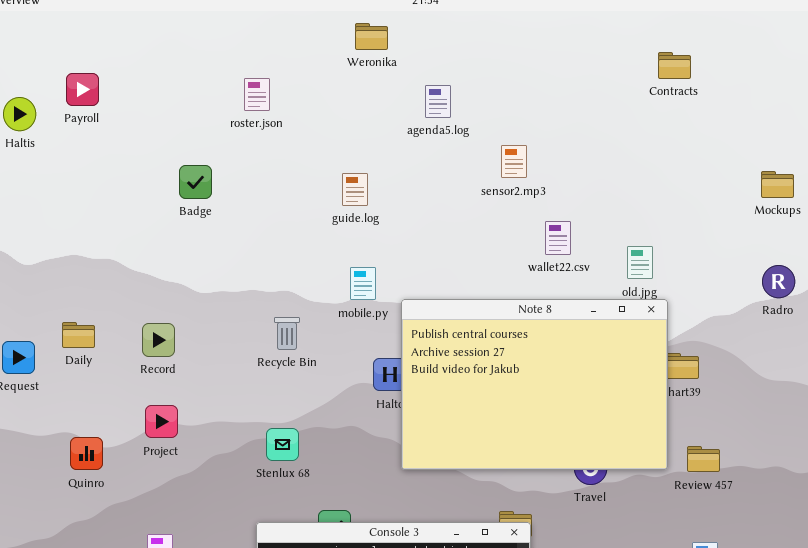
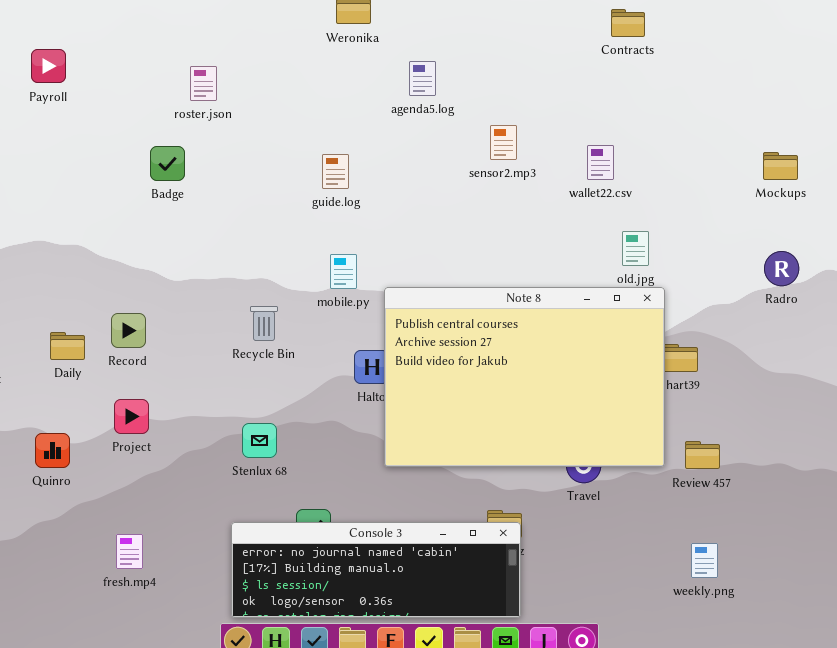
Contracts: [658,52,691,79] -> [611,9,645,37], moved
roster.json: [244,78,270,111] -> [190,66,217,101], moved
wallet22.csv: [545,221,571,255] -> [587,145,614,180], moved
Daily: [62,322,95,348] -> [50,332,85,360], moved

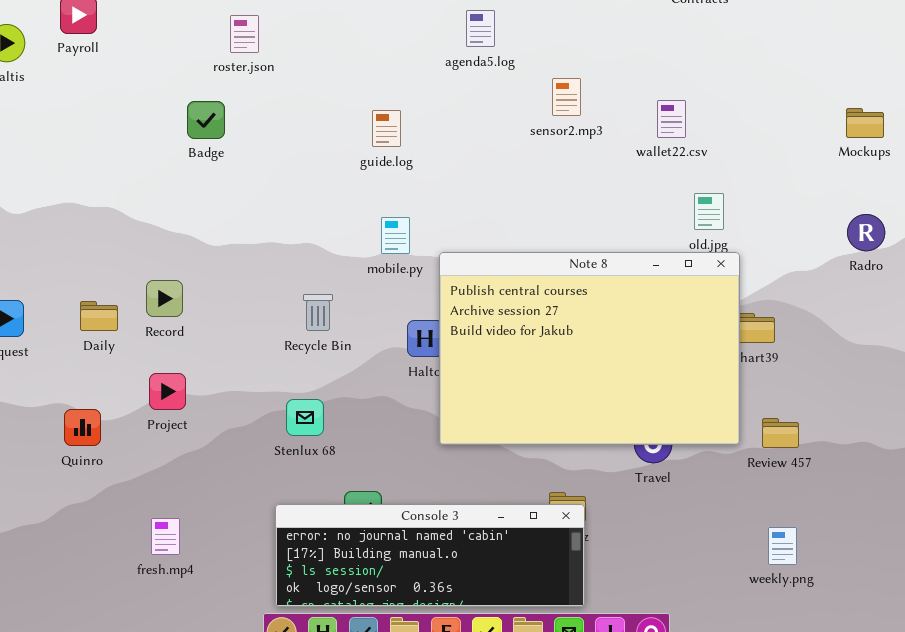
Recycle Bin: [250,306,278,341] -> [303,294,333,331], moved

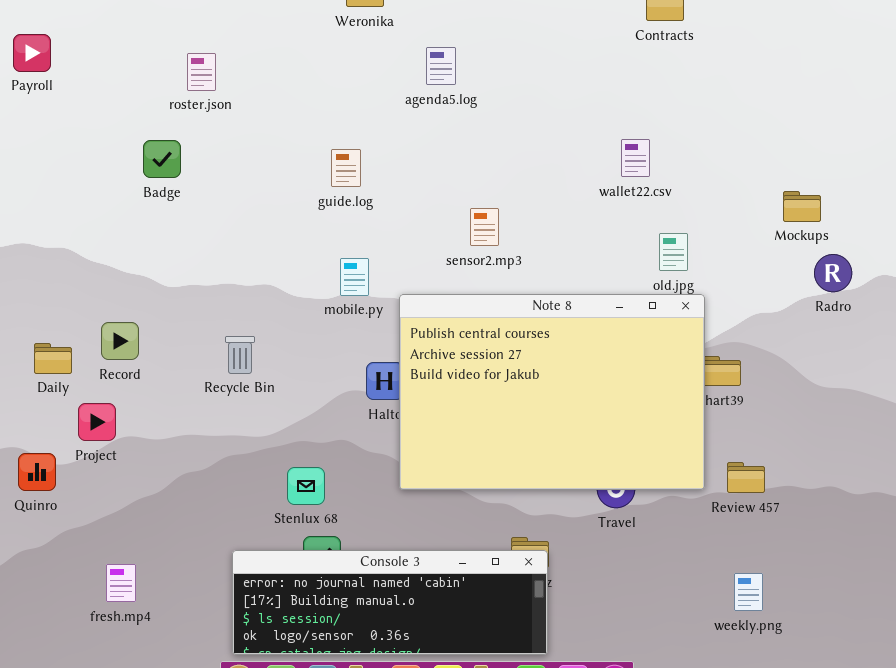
sensor2.mp3: [552,78,581,116] -> [470,208,499,246], moved
Mockups: [846,108,884,138] -> [783,191,821,222], moved
Recycle Bin: [303,294,333,331] -> [225,336,255,374], moved
Project: [149,373,186,410] -> [78,403,116,441], moved
Stenlux 68: [286,399,324,436] -> [287,467,325,505], moved

